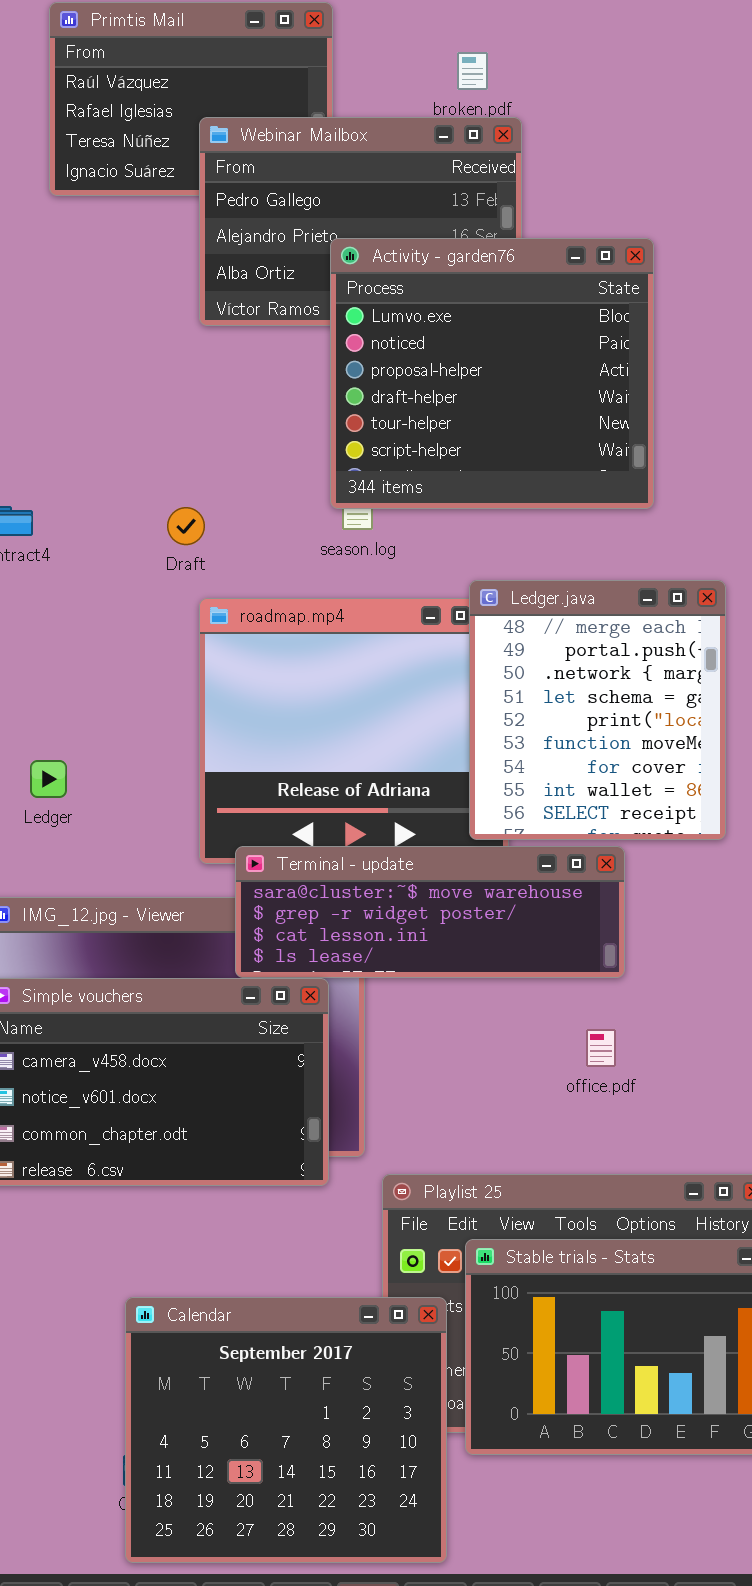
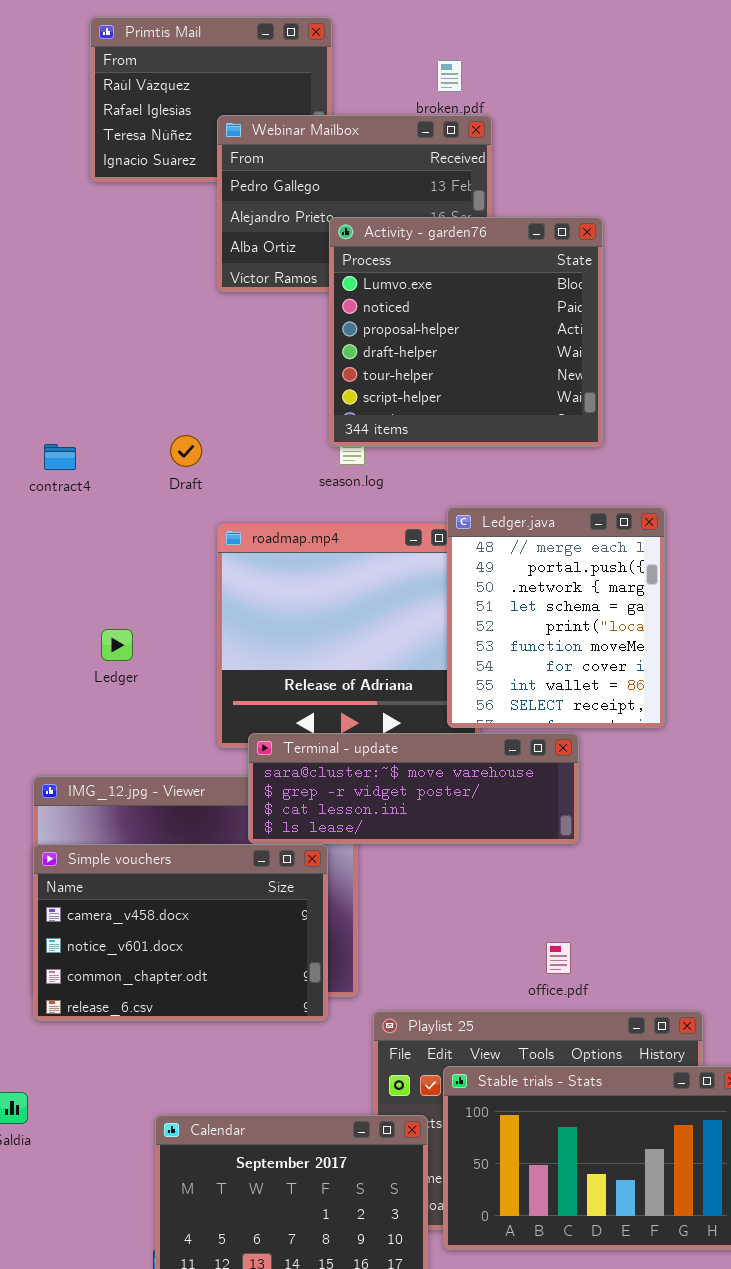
Draft: [167,507,205,545] -> [170,435,202,467], moved
Ledger: [30,760,67,798] -> [101,629,133,661], moved
office.pdf: [586,1029,616,1067] -> [546,942,571,974], moved

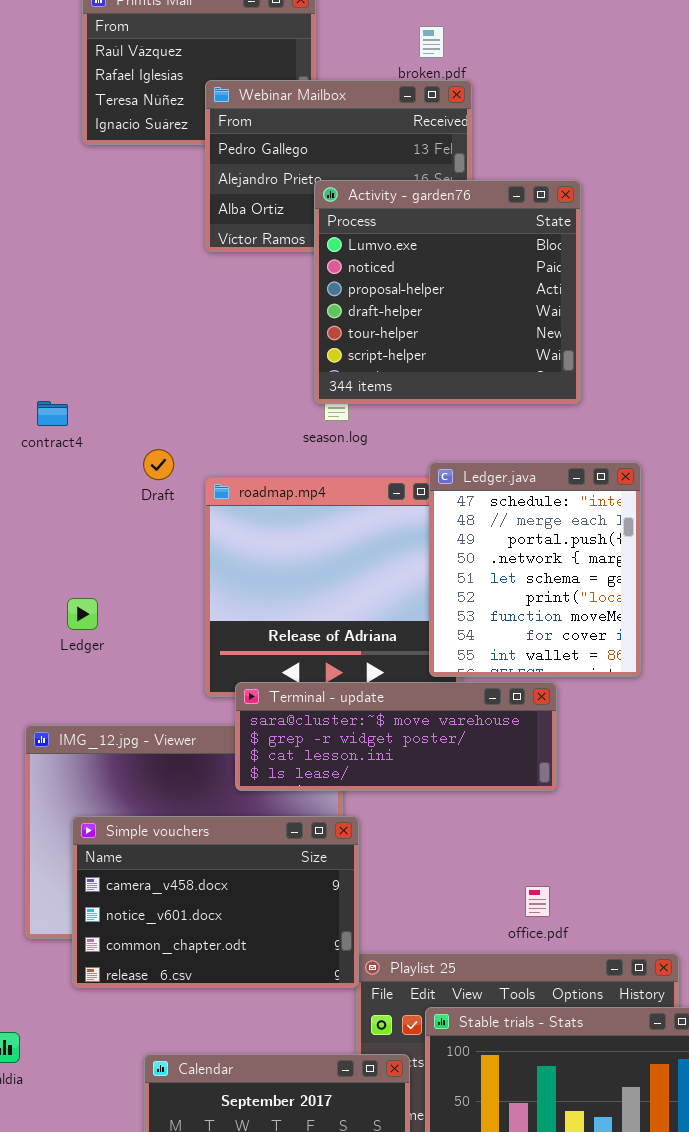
Draft: [170,435,202,467] -> [143,449,174,480], moved
Ledger.java: [447,507,665,728] -> [429,462,641,677], scrolled up 1 row
Ledger: [101,629,133,661] -> [67,598,98,630], moved
Simple vouchers: [33,844,328,1021] -> [72,816,359,988], moved

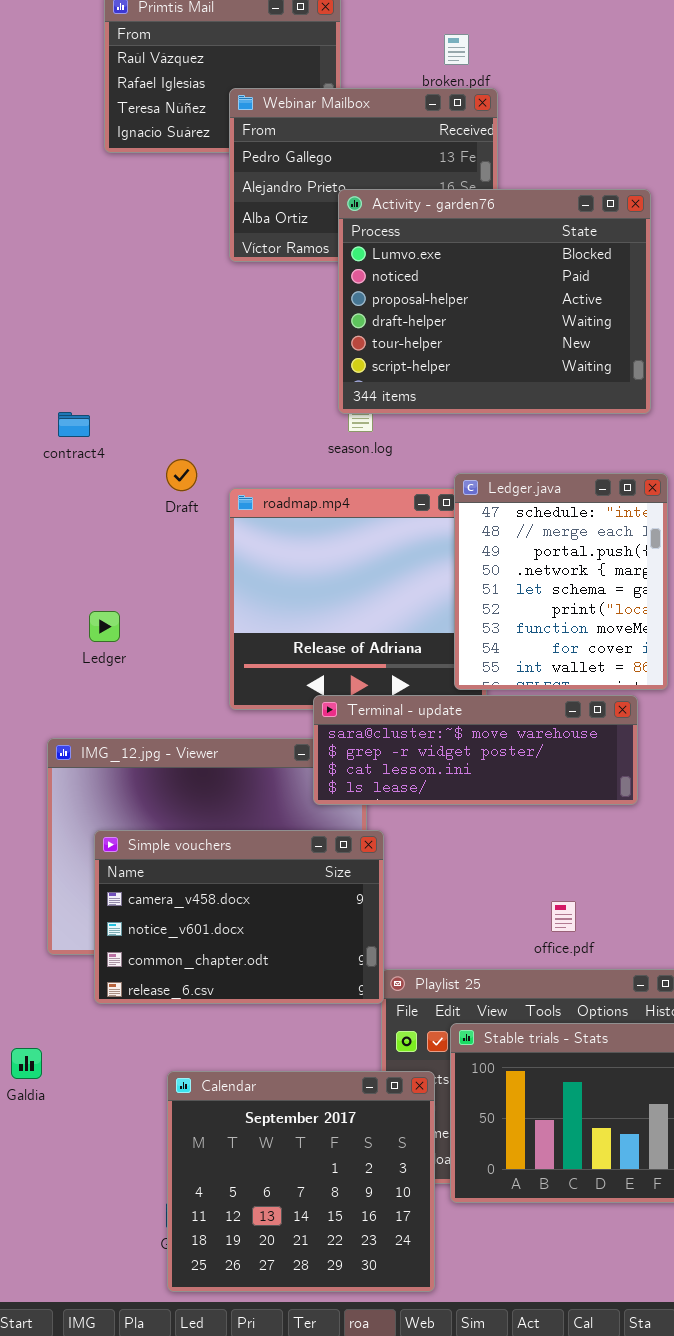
Activity - garden76: [314,180,581,404] -> [338,189,651,414], resized
Terminal - update: [235,682,557,791] -> [313,695,638,805], moved

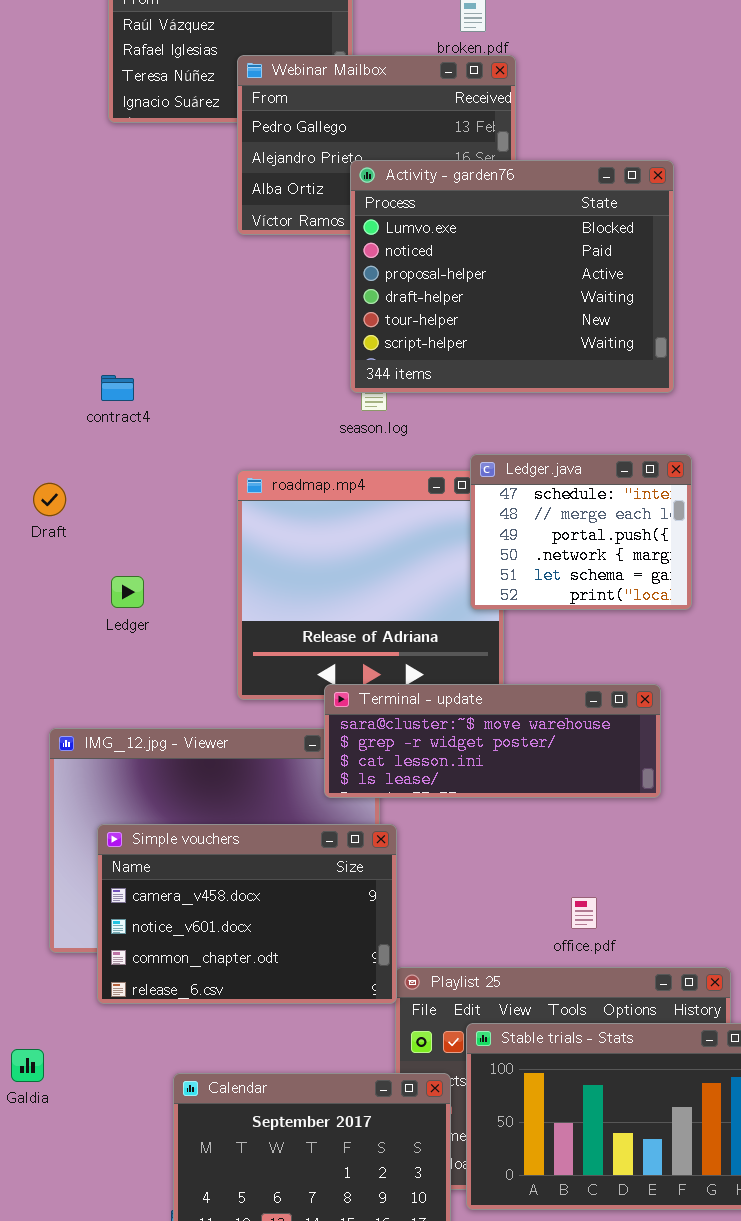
contract4: [58,412,90,437] -> [101,375,134,401], moved
Draft: [166,459,197,491] -> [33,483,66,516], moved
Ledger.java: [454,473,668,690] -> [470,454,692,610], resized
Ledger: [89,611,120,642] -> [111,576,144,608], moved

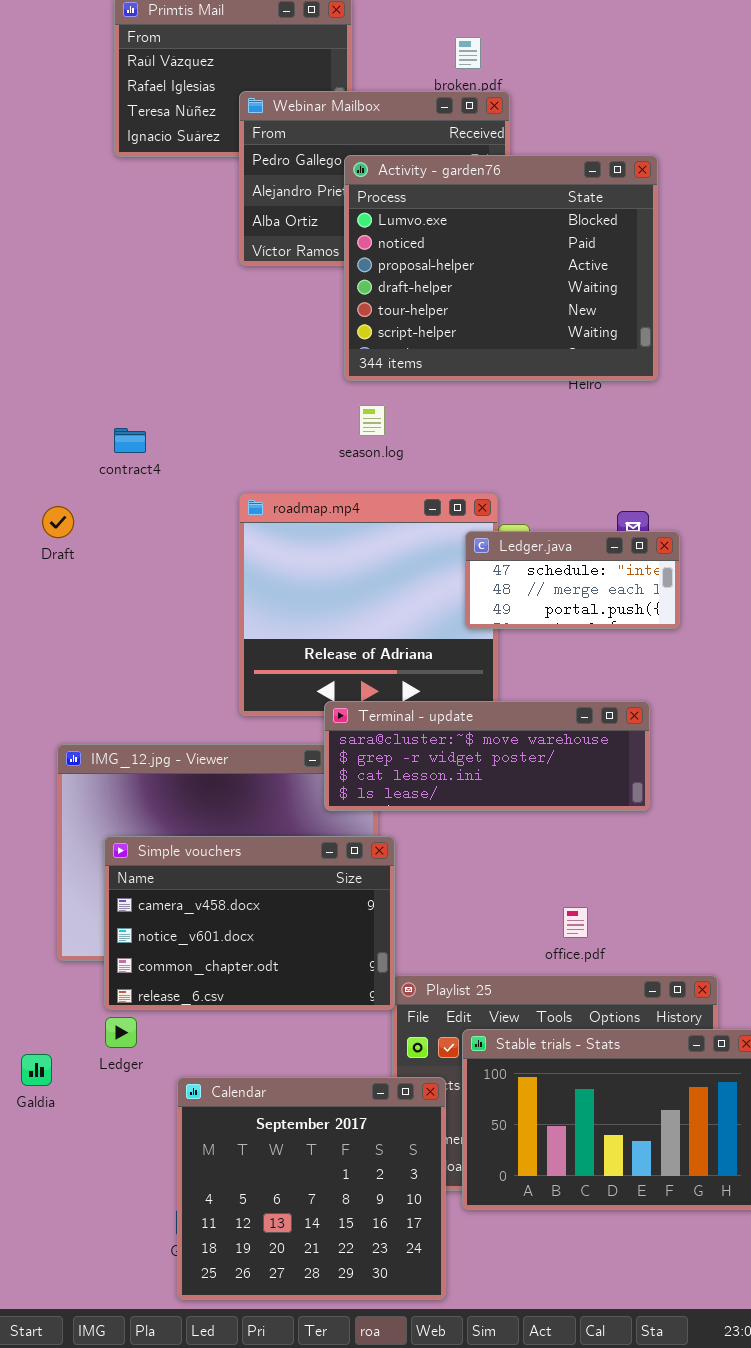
Activity - garden76: [350,160,674,393] -> [344,155,658,381], moved
contract4: [101,375,134,401] -> [114,428,146,453], moved
Ledger.java: [470,454,692,610] -> [465,531,680,629], resized
Ledger: [111,576,144,608] -> [105,1017,137,1048], moved

